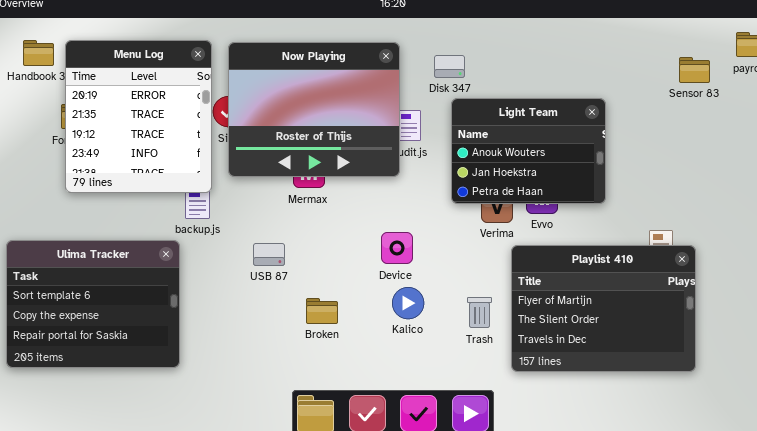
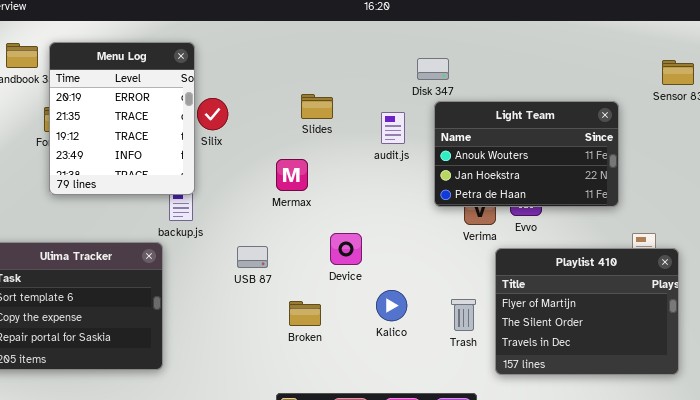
Now Playing: [228,42,400,177] -> none, closed
Light Team: [451,98,606,204] -> [434,101,619,207], resized
Device: [381,232,413,264] -> [330,233,362,265], moved

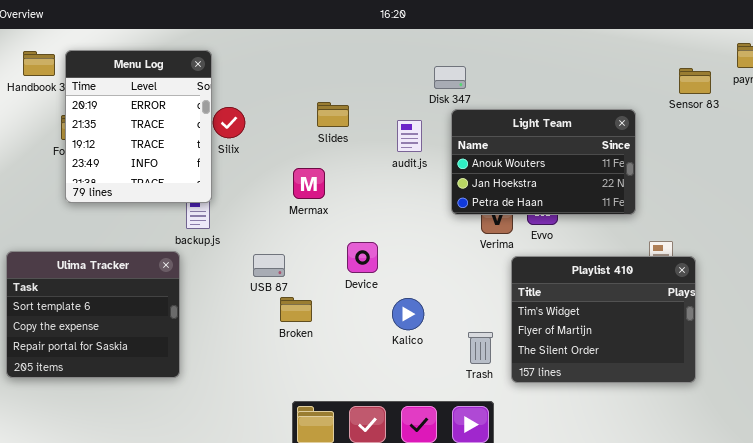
Playlist 410: [495,248,679,375] -> [511,256,696,383], scrolled up 1 row
Trash: [451,299,476,331] -> [468,332,493,364], moved
Broken: [289,301,321,326] -> [280,297,312,322], moved

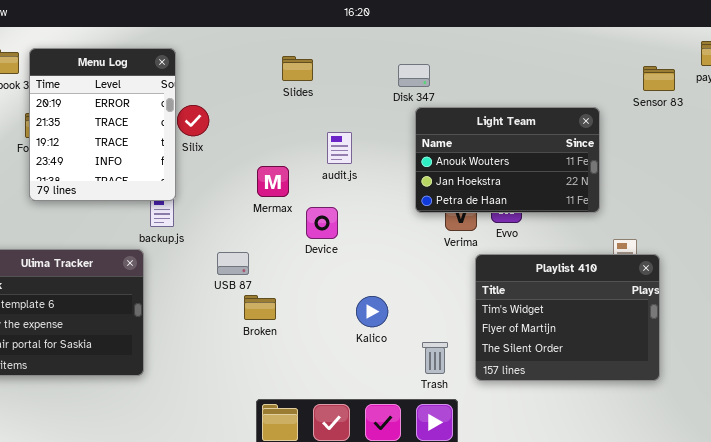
Slides: [317,102,349,127] -> [282,56,313,81], moved
audit.js: [397,120,422,152] -> [327,132,352,164], moved
Device: [347,242,378,273] -> [306,207,338,239], moved
Trash: [468,332,493,364] -> [422,342,448,374], moved

